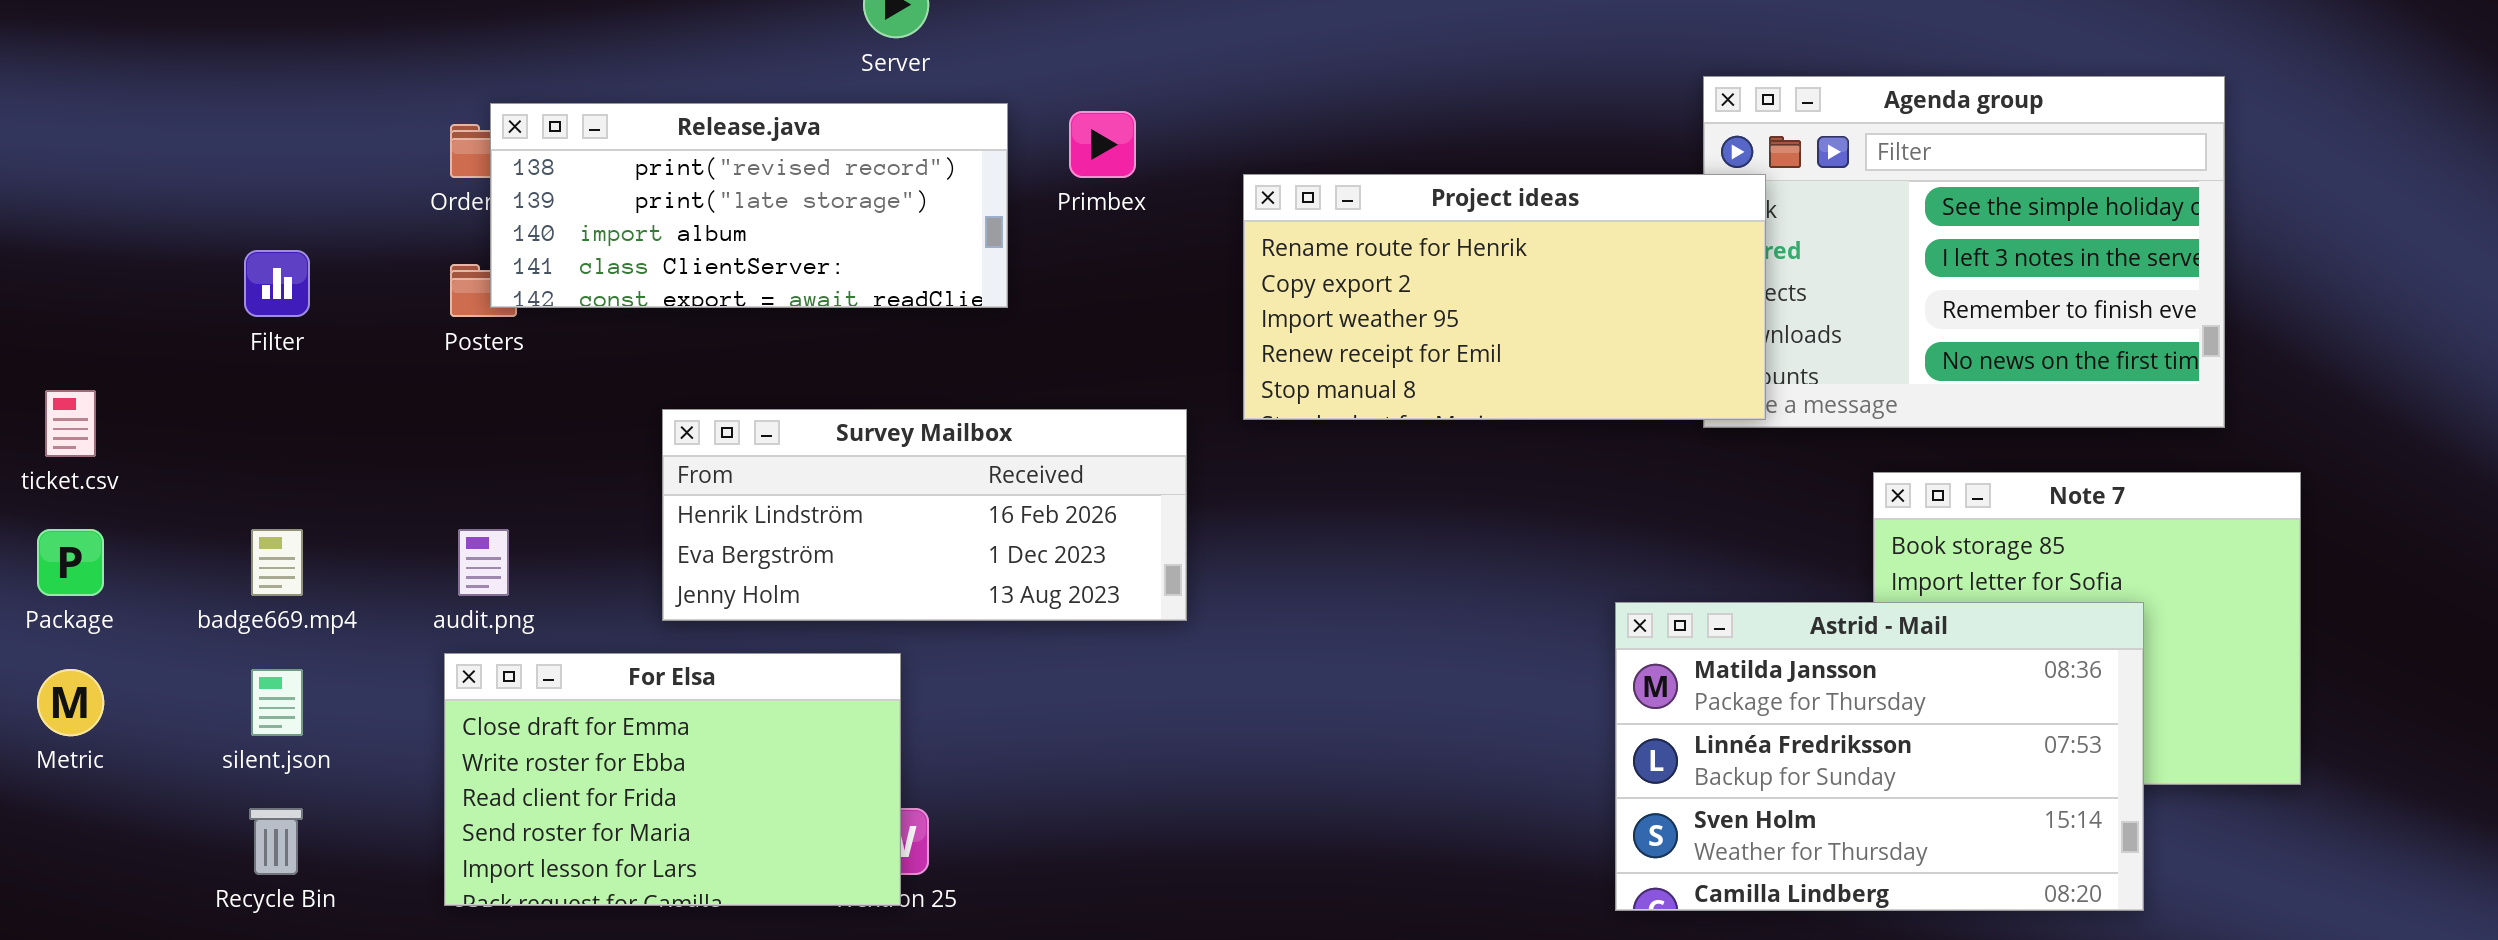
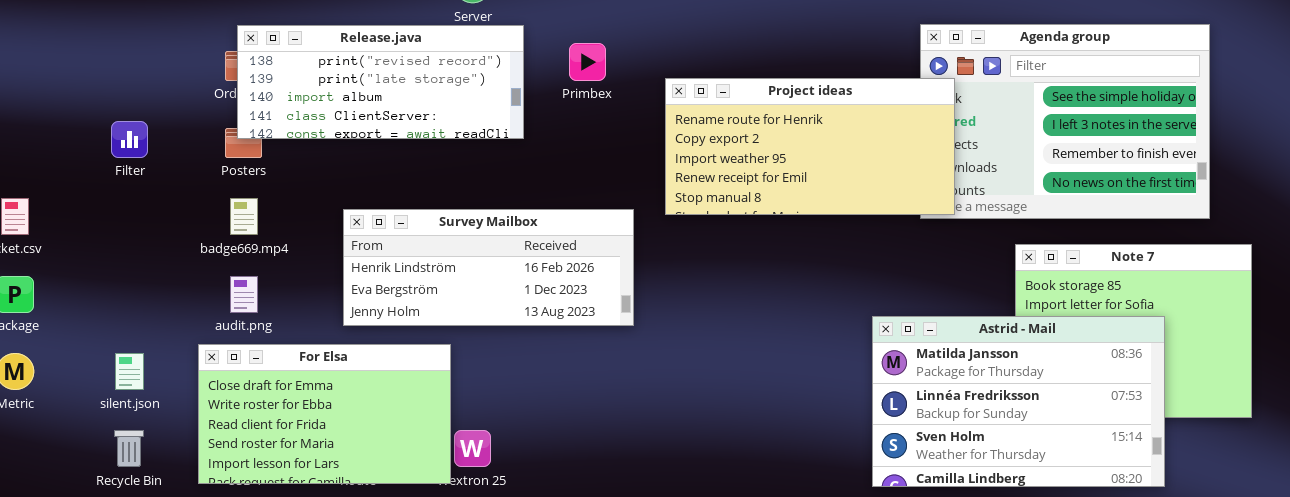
Release.java: [490,103,1008,308] -> [237,25,524,139], moved
badge669.mp4: [251,529,303,596] -> [230,198,258,235], moved
For Elsa: [444,653,901,906] -> [198,344,451,484], moved

